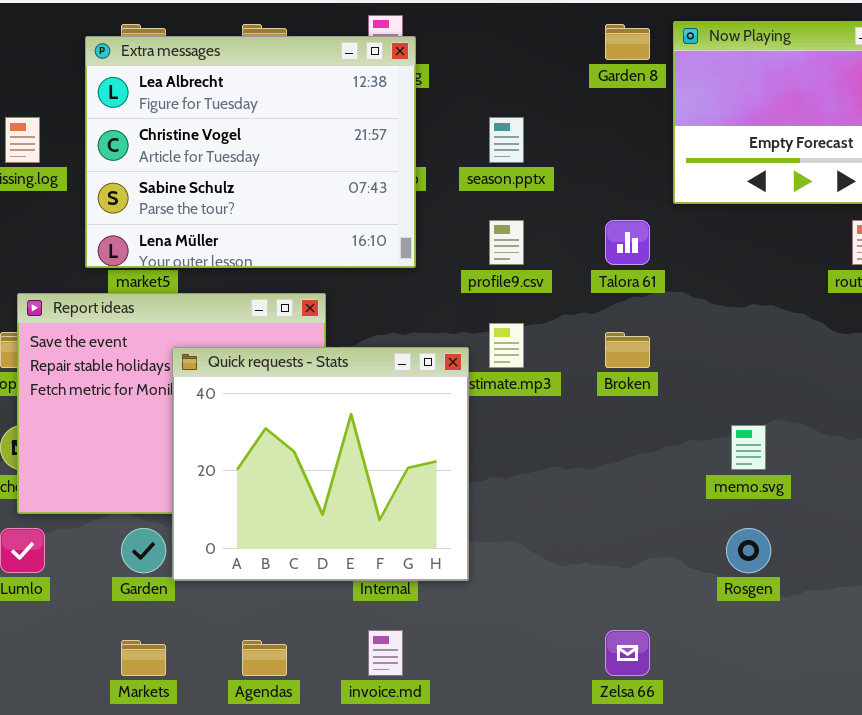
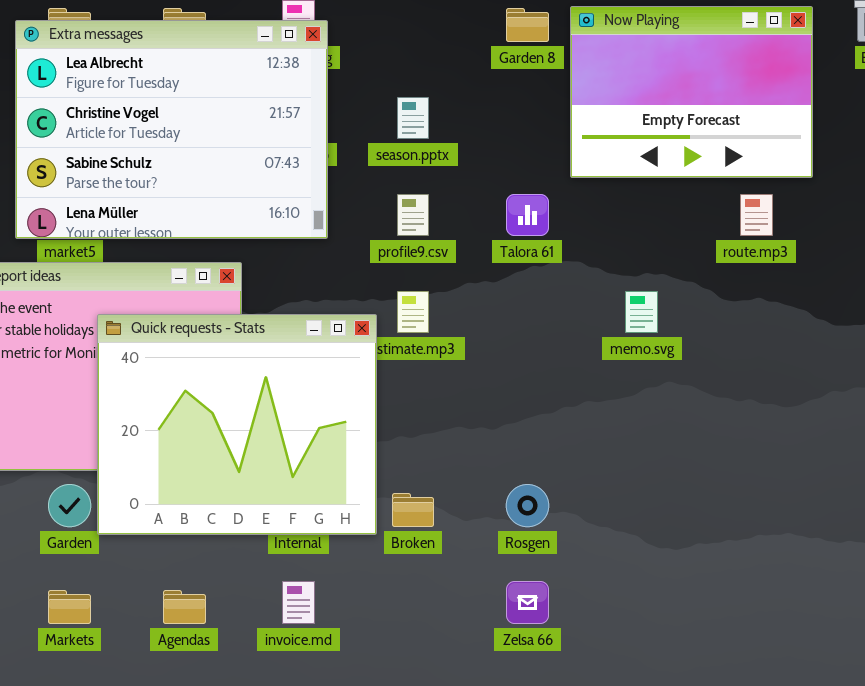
Broken: [605,332,650,368] -> [392,493,434,527], moved
memo.svg: [731,425,766,470] -> [625,291,658,333], moved
Rosgen: [726,528,771,573] -> [506,484,549,527], moved

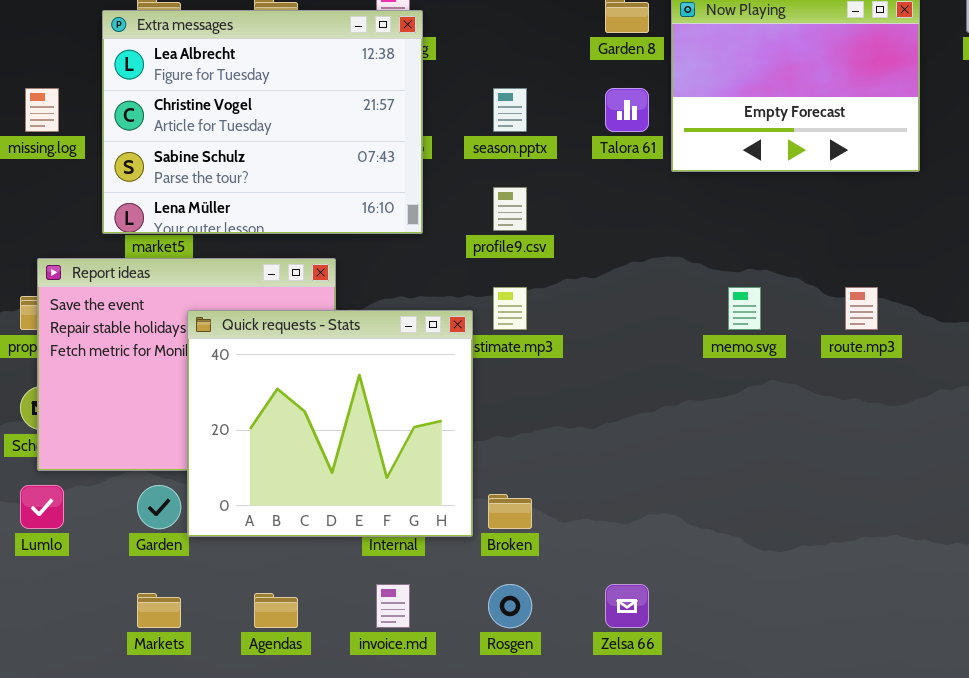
Talora 61: [506,194,549,236] -> [605,88,649,132], moved
route.mp3: [740,194,773,236] -> [845,287,878,330], moved
Rosgen: [506,484,549,527] -> [488,584,532,628], moved

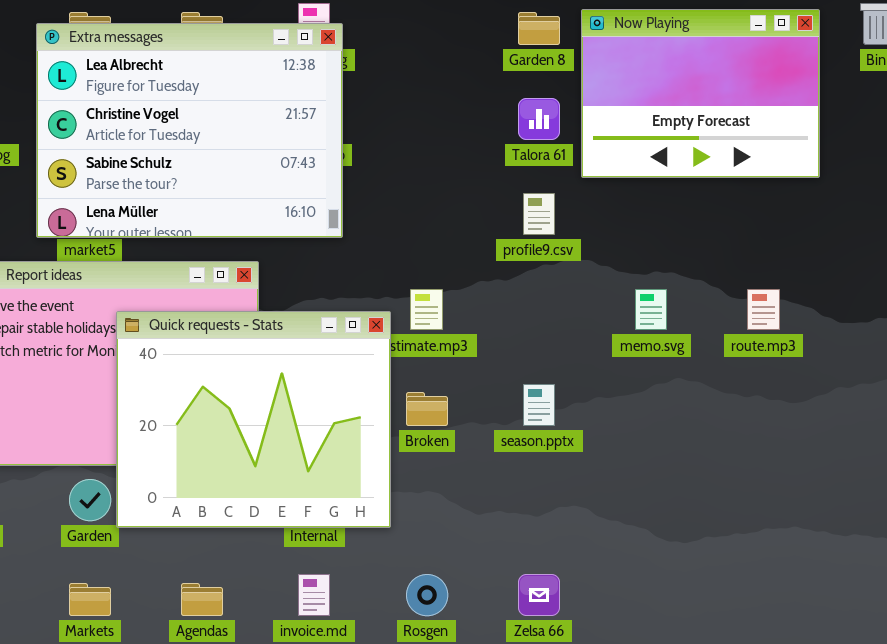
season.pptx: [493,88,527,132] -> [523,384,555,426], moved
profile9.csv: [493,187,527,231] -> [523,193,555,235], moved
Broken: [488,494,532,529] -> [406,392,448,426], moved

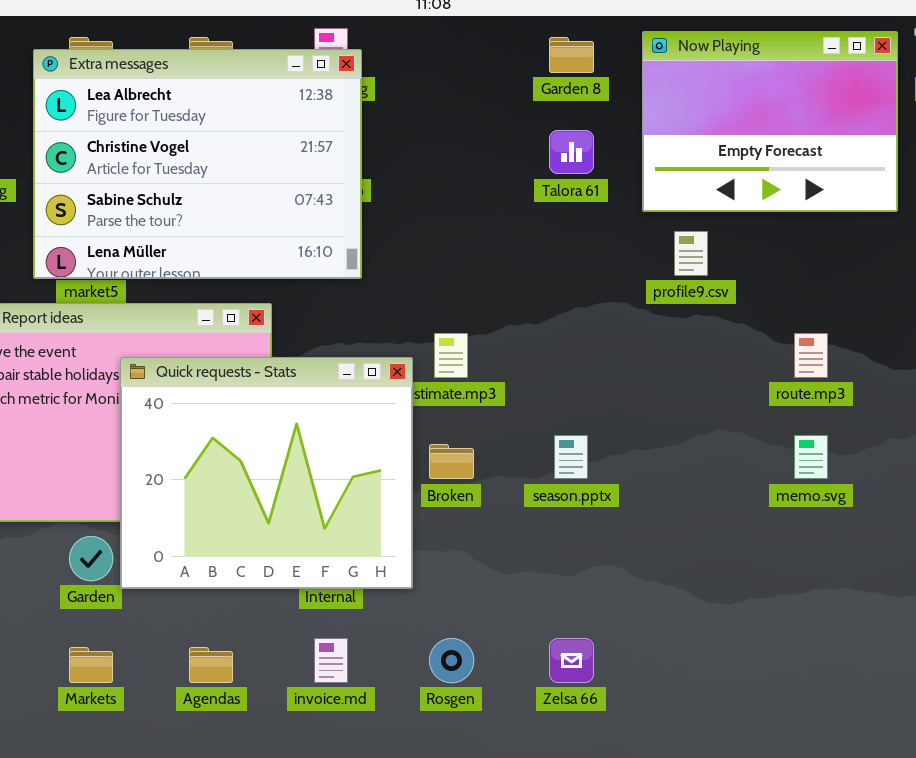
Now Playing: [581,9,820,178] -> [642,31,898,212], moved
profile9.csv: [523,193,555,235] -> [674,231,708,276], moved
memo.svg: [635,289,667,330] -> [794,435,828,479], moved

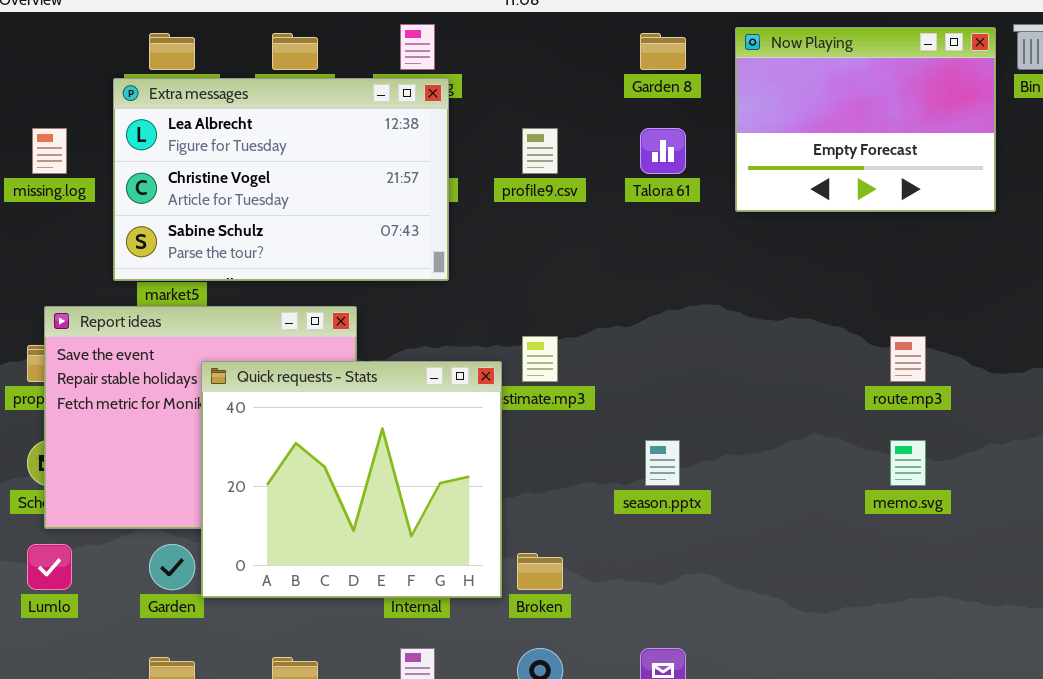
Extra messages: [33,49,362,279] -> [113,78,449,281], resized
profile9.csv: [674,231,708,276] -> [522,128,558,174], moved
Broken: [429,444,474,479] -> [517,553,563,590], moved

